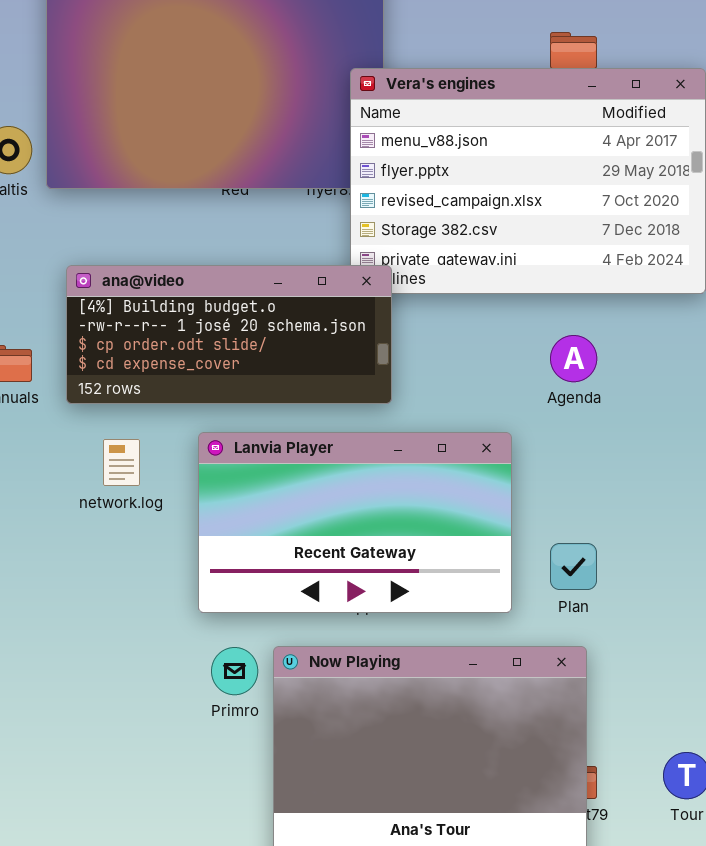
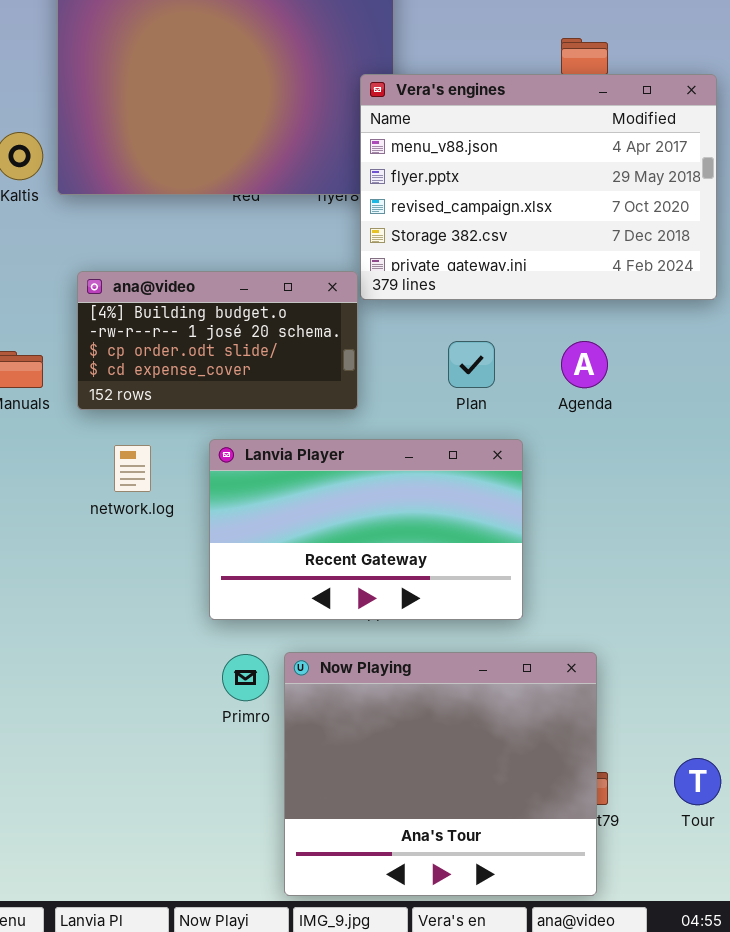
ana@video: [66,265,392,404] -> [77,271,358,410], resized
Plan: [550,543,597,590] -> [448,341,495,388], moved

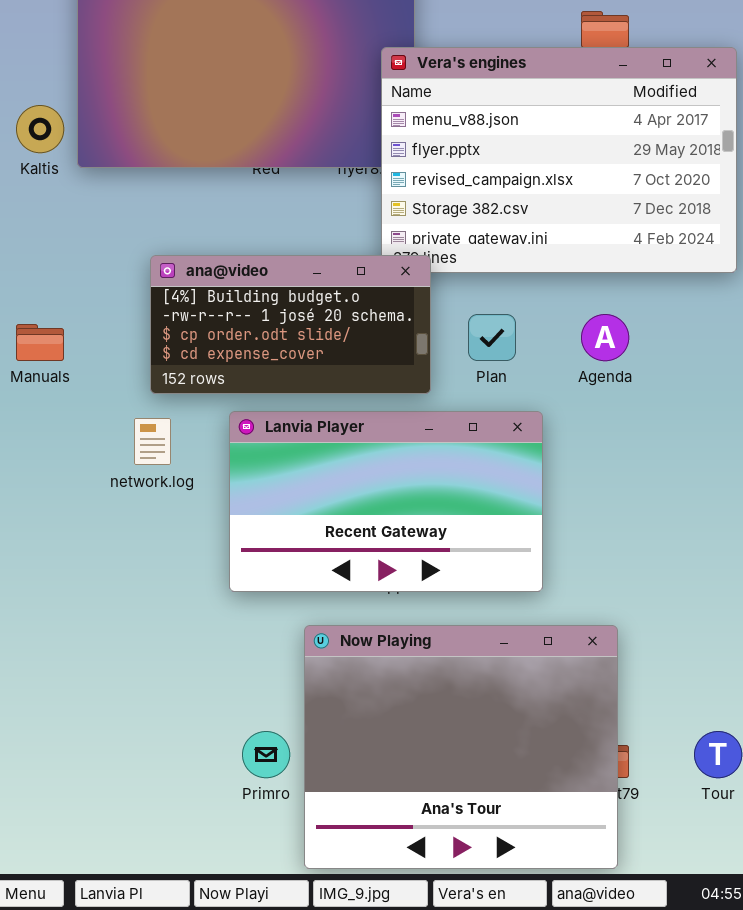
ana@video: [77,271,358,410] -> [150,255,431,394], moved
Primro: [222,654,269,701] -> [242,731,290,778], moved

